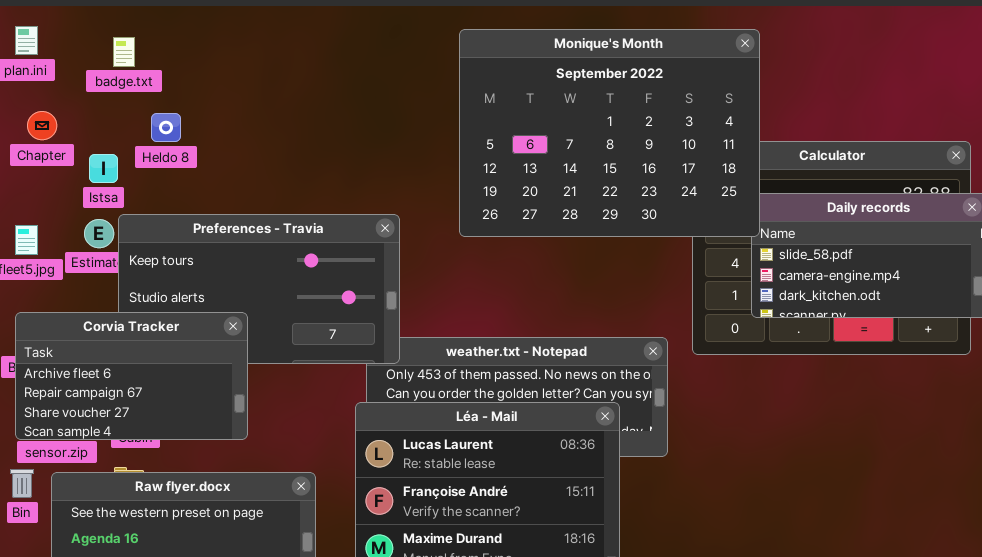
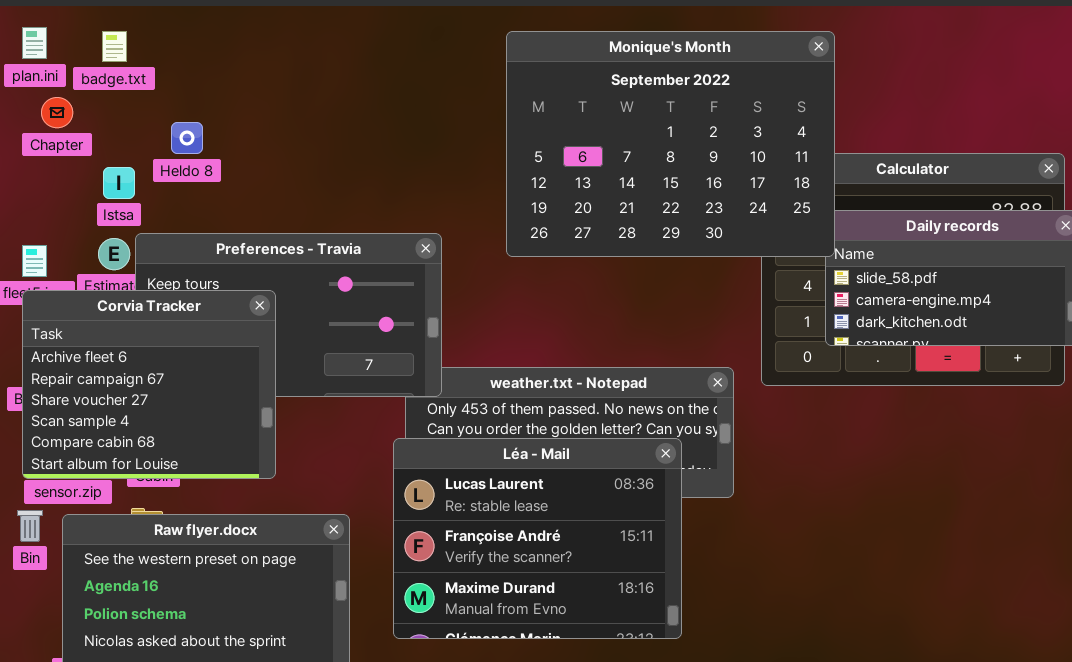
badge.txt: [113,37,135,67] -> [102,31,127,62], moved
Chapter: [27,111,57,140] -> [41,97,73,128], moved
Corvia Tracker: [15,312,248,440] -> [22,290,276,479], resized

